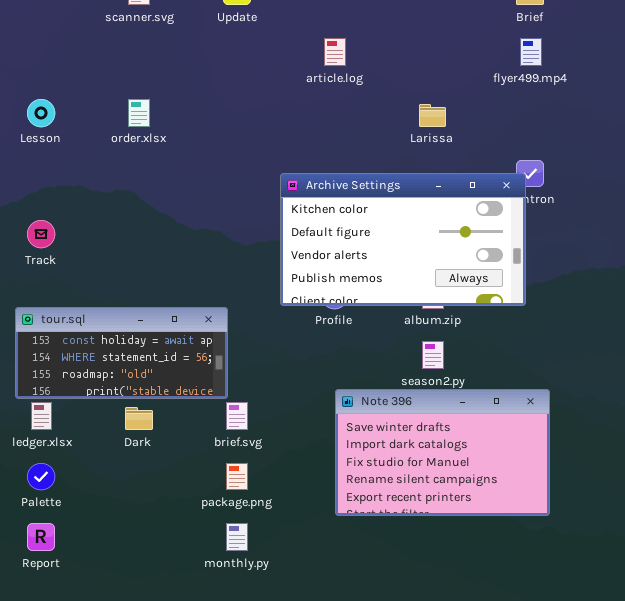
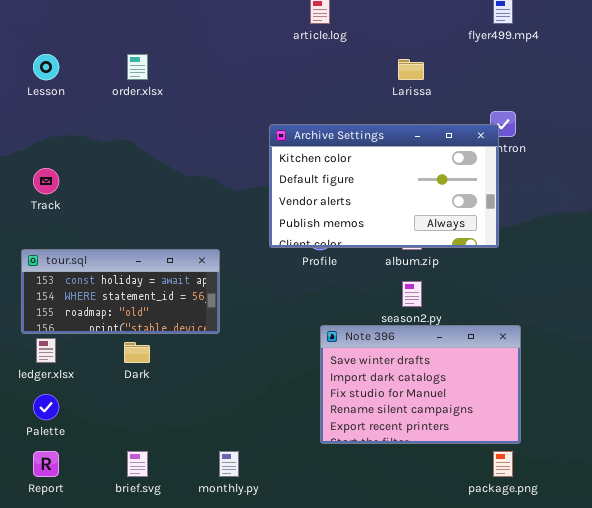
brief.svg: [226,402,248,430] -> [127,451,148,477], moved
package.png: [226,463,248,490] -> [493,451,513,477], moved

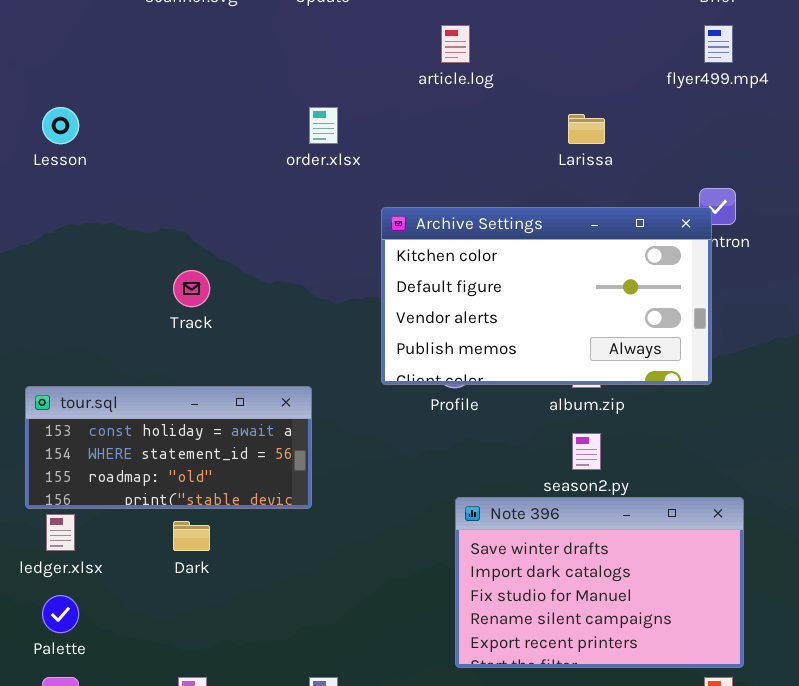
order.xlsx: [127,54,148,80] -> [309,107,338,144], moved
Track: [33,168,59,194] -> [173,270,210,307], moved

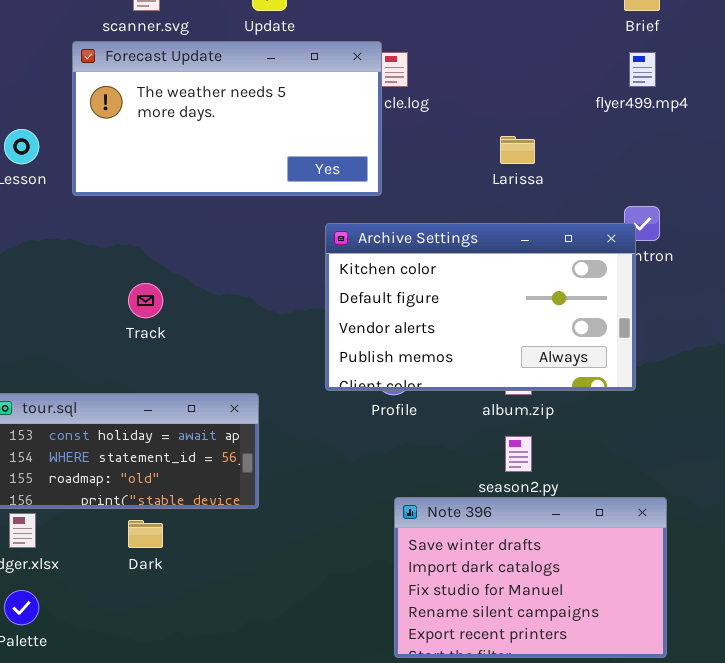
Forecast Update: none -> [72,41,382,196], opened

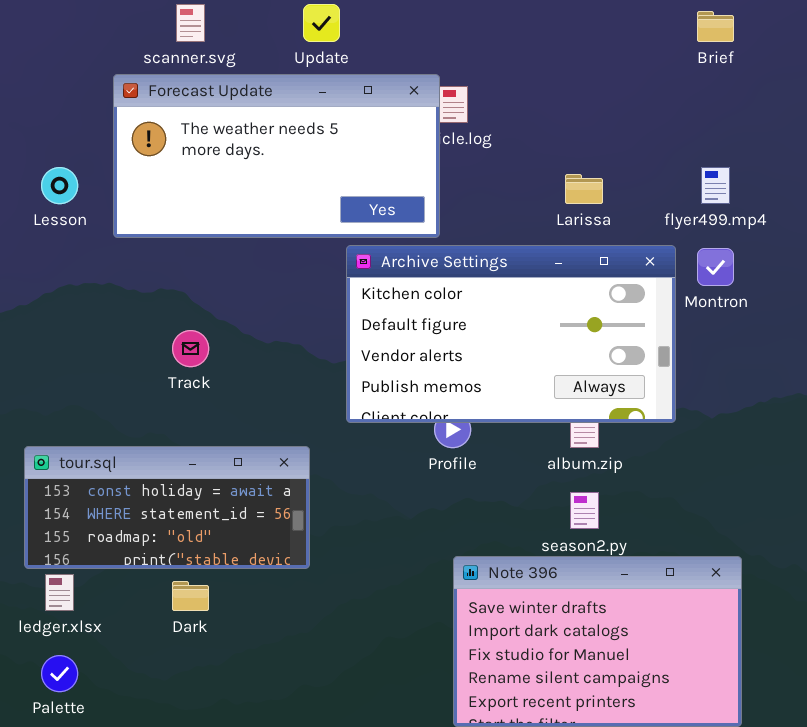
flyer499.mp4: [629,52,656,87] -> [701,167,730,204], moved
Archive Settings: [325,223,636,391] -> [346,245,676,423], moved

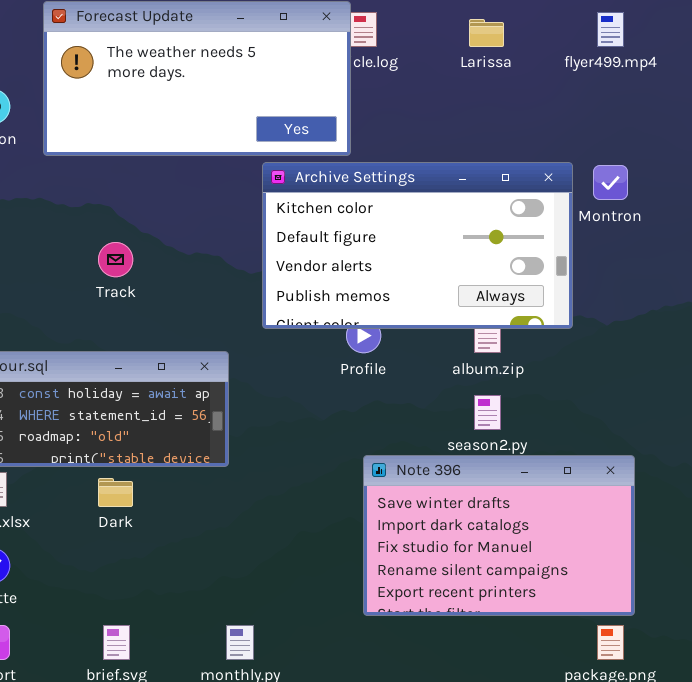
flyer499.mp4: [701,167,730,204] -> [597,12,624,47], moved
Larissa: [565,174,603,204] -> [469,19,504,47], moved

